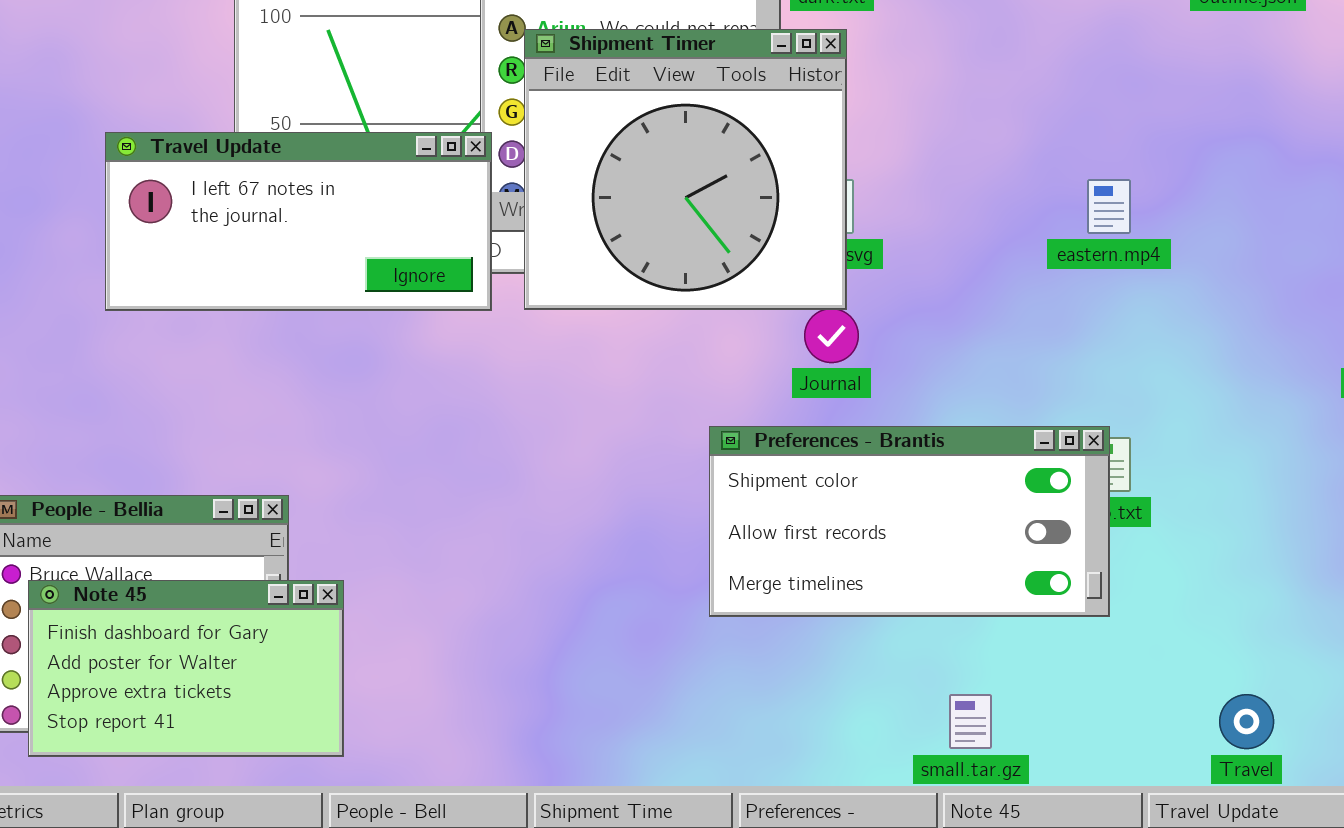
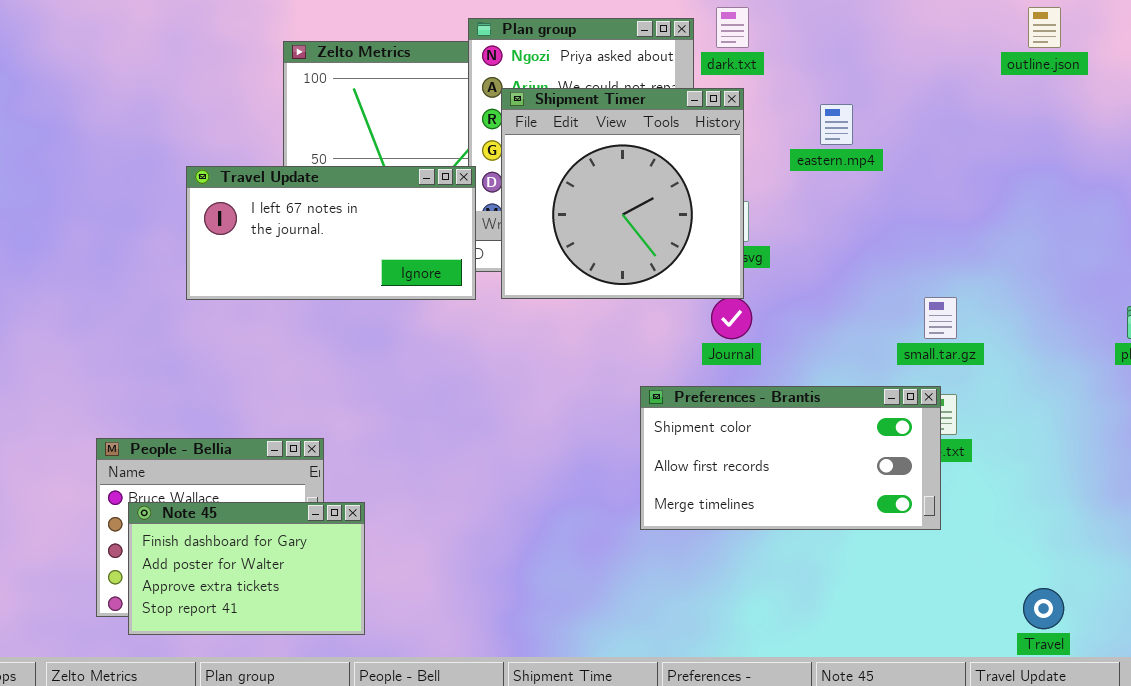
eastern.mp4: [1087,179,1131,234] -> [820,104,853,145], moved
small.tar.gz: [949,694,992,749] -> [924,297,957,339], moved

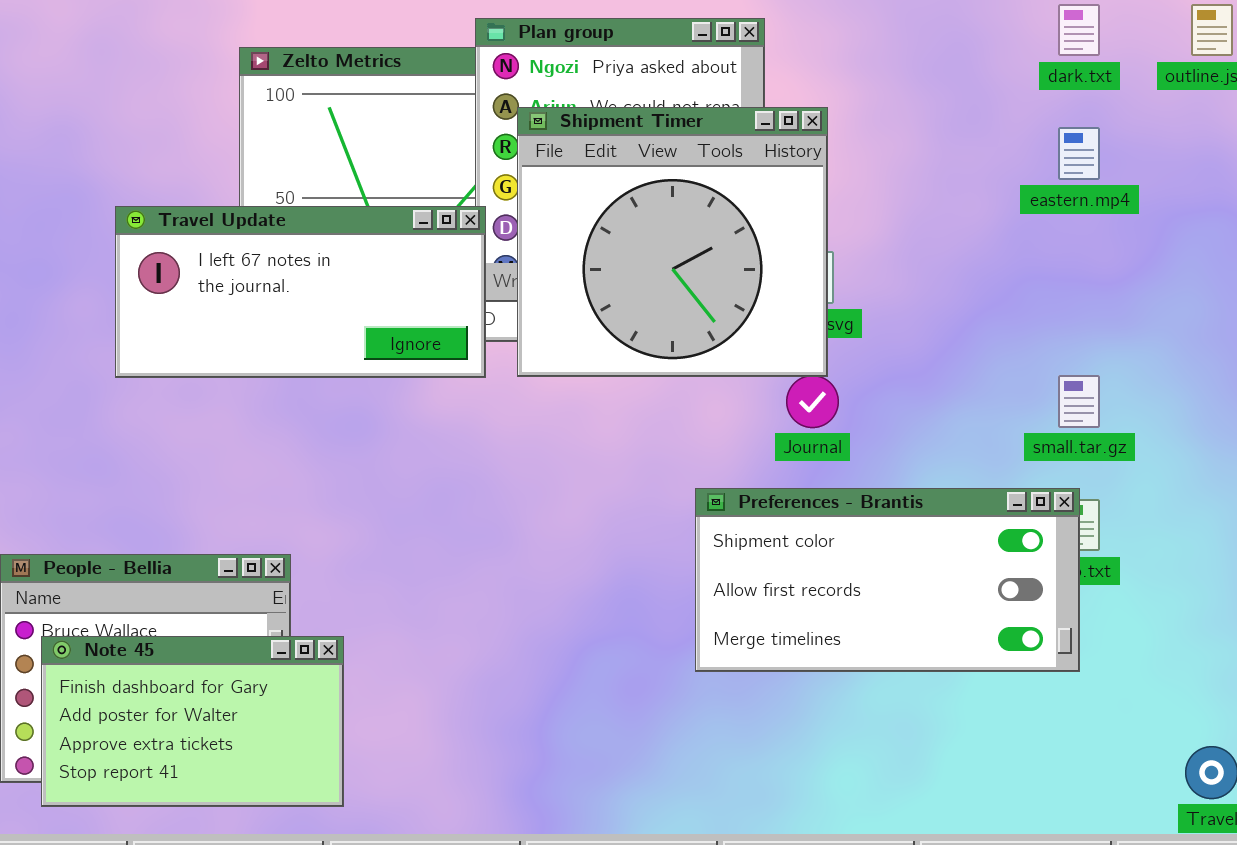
dark.txt: [716,7,749,48] -> [1058,4,1100,56], moved
eastern.mp4: [820,104,853,145] -> [1058,127,1100,180], moved

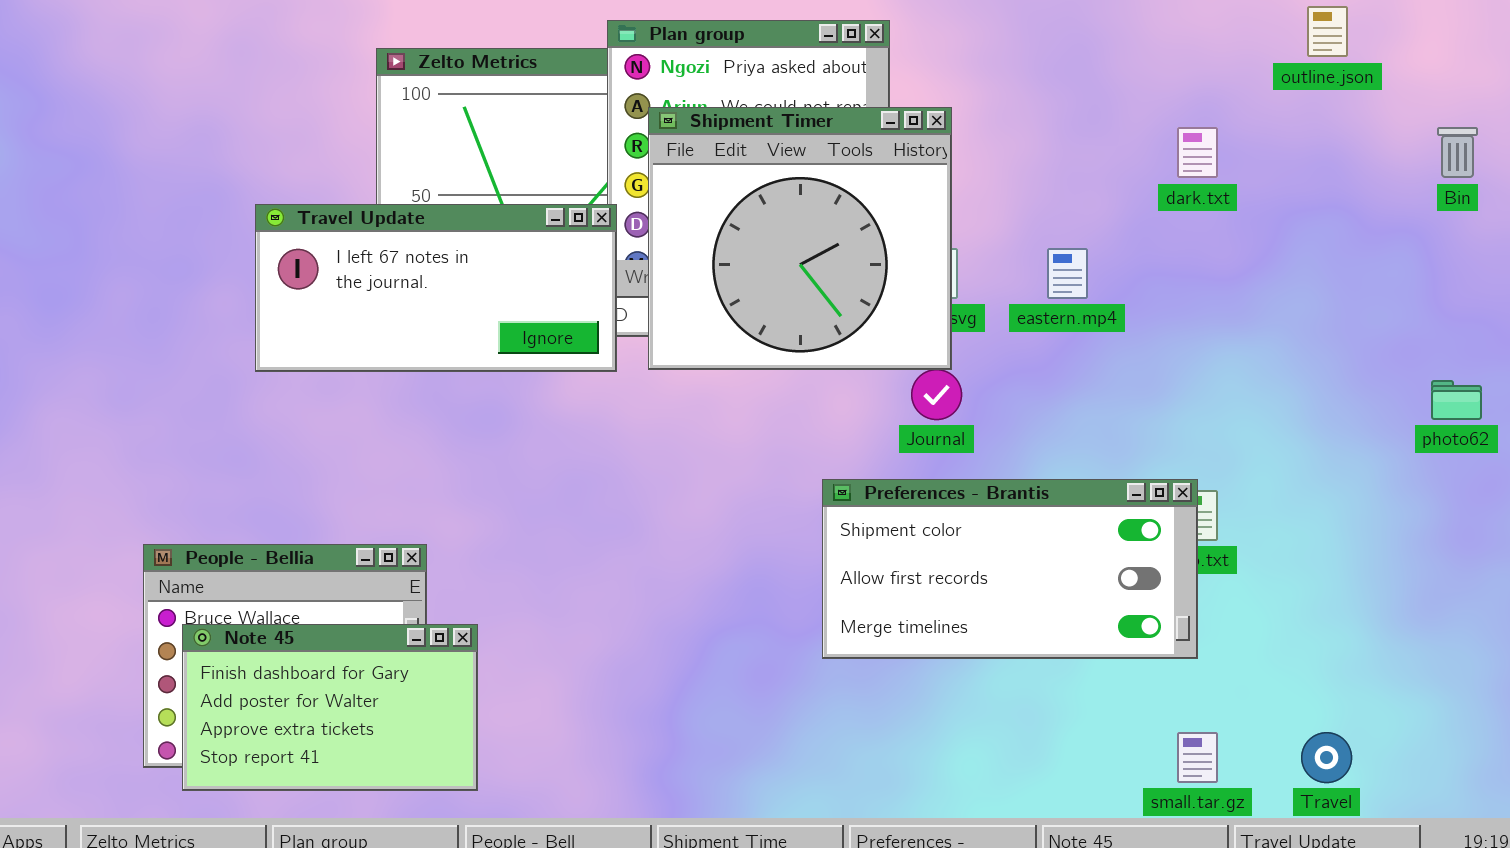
dark.txt: [1058,4,1100,56] -> [1177,127,1218,178], moved
eastern.mp4: [1058,127,1100,180] -> [1047,248,1088,299], moved
small.tar.gz: [1058,375,1100,428] -> [1177,732,1218,783], moved

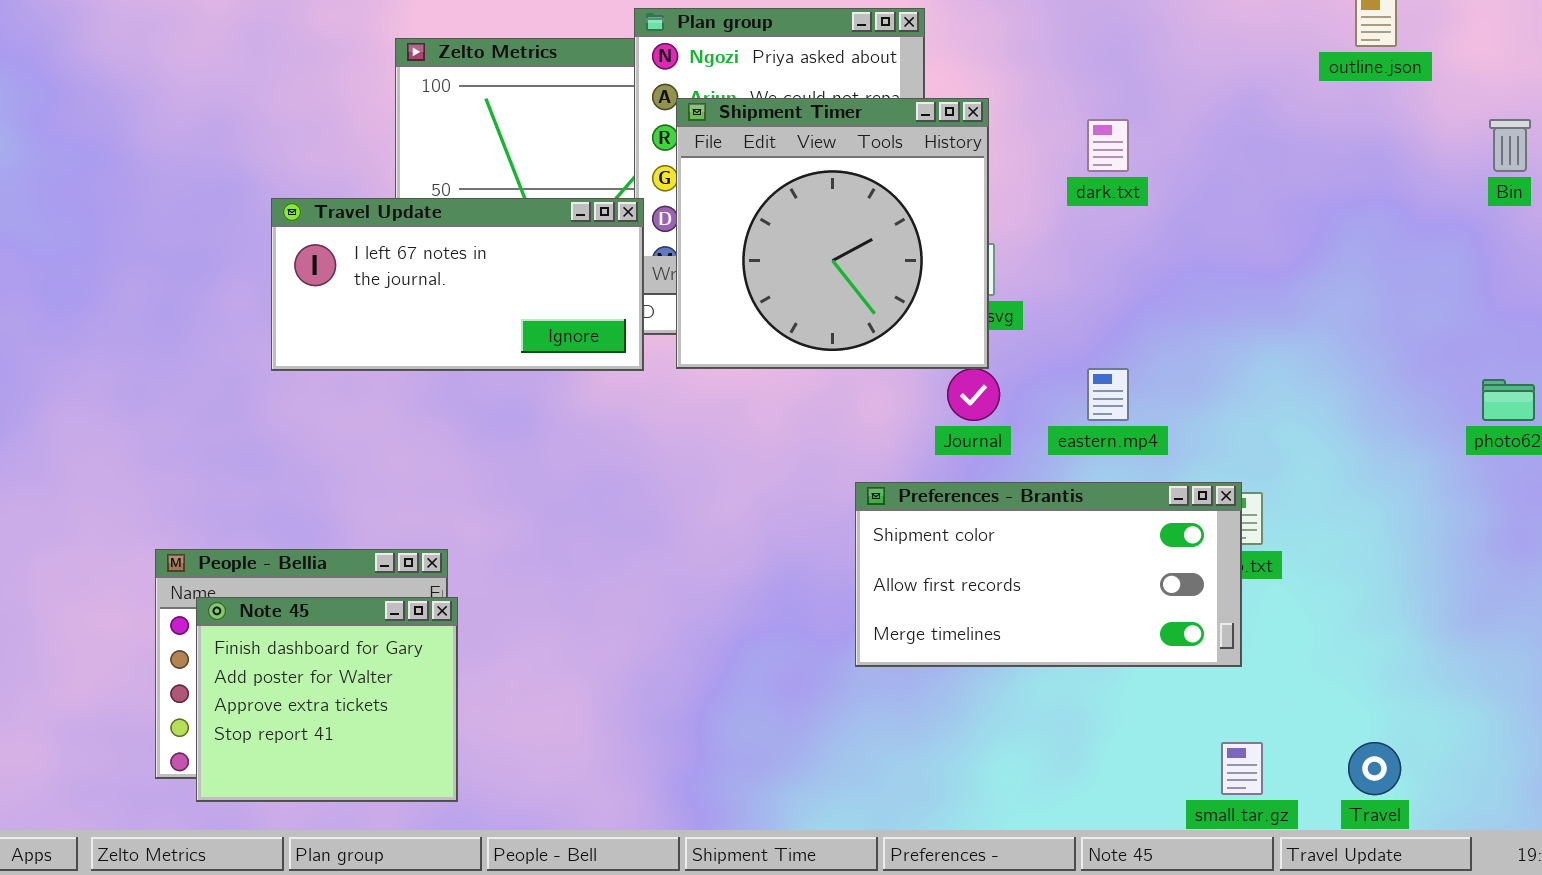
dark.txt: [1177,127,1218,178] -> [1087,119,1129,172], moved
eastern.mp4: [1047,248,1088,299] -> [1087,368,1129,421], moved
Note 45: [182,624,478,791] -> [196,597,458,802], resized

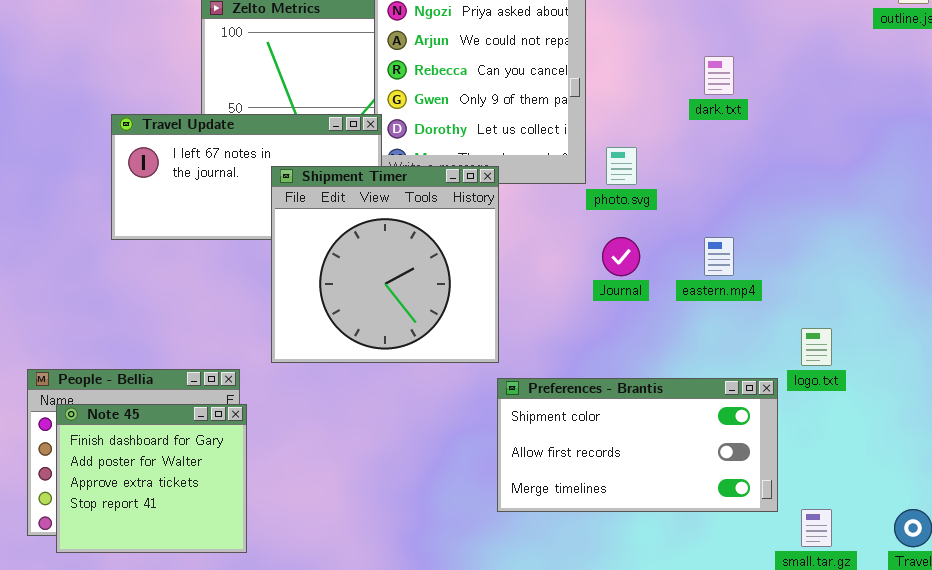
Shipment Timer: [676,98,989,369] -> [271,166,499,363], moved
Preferences - Brantis: [855,482,1242,667] -> [497,378,778,512], moved

